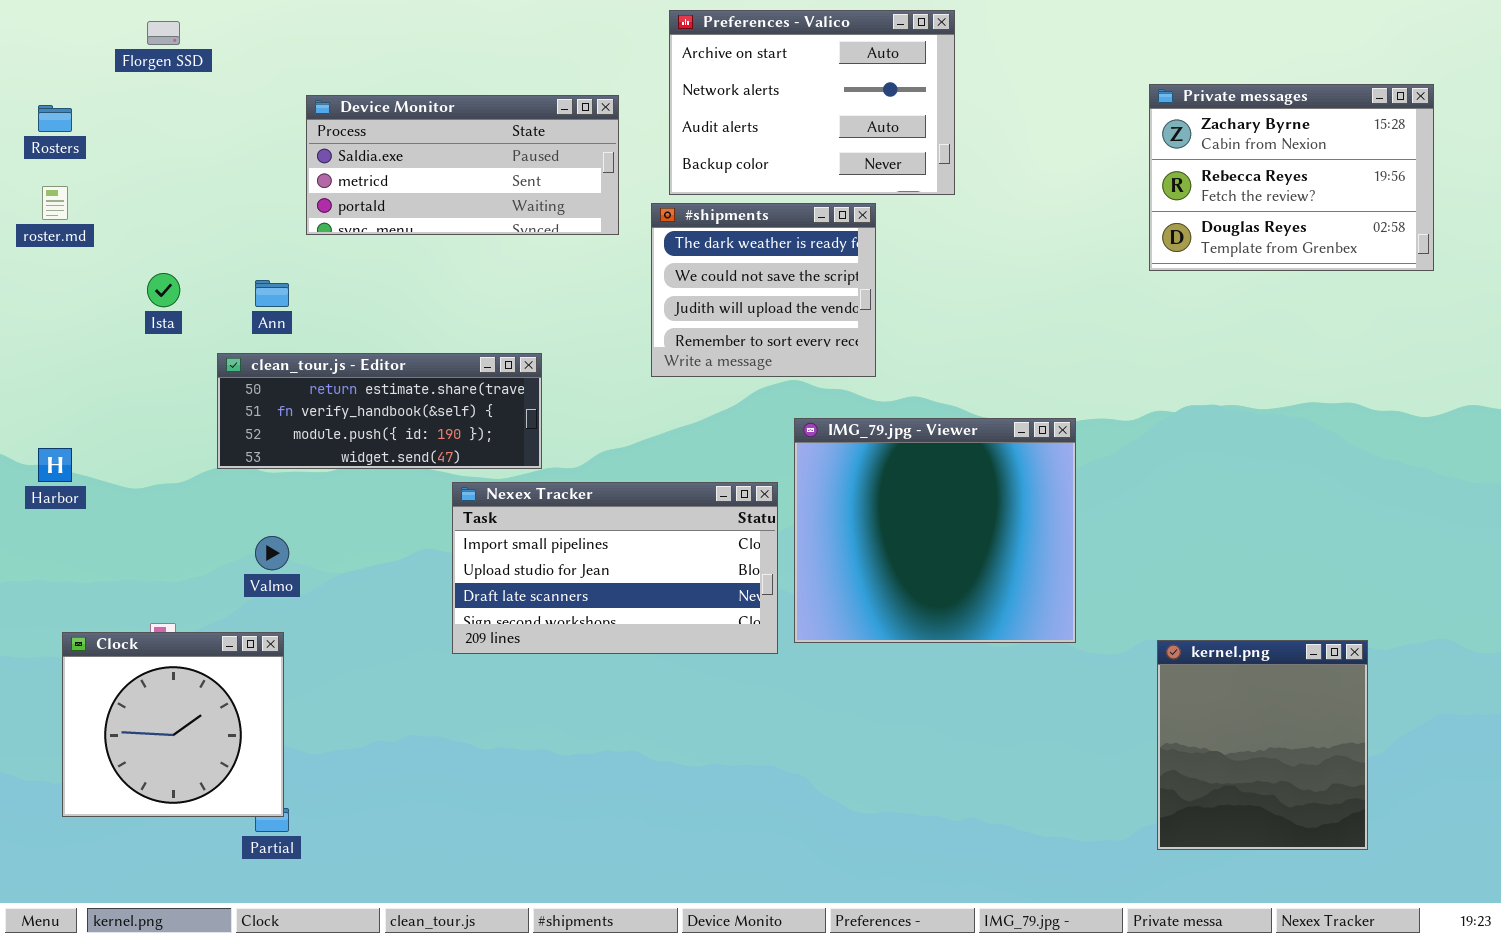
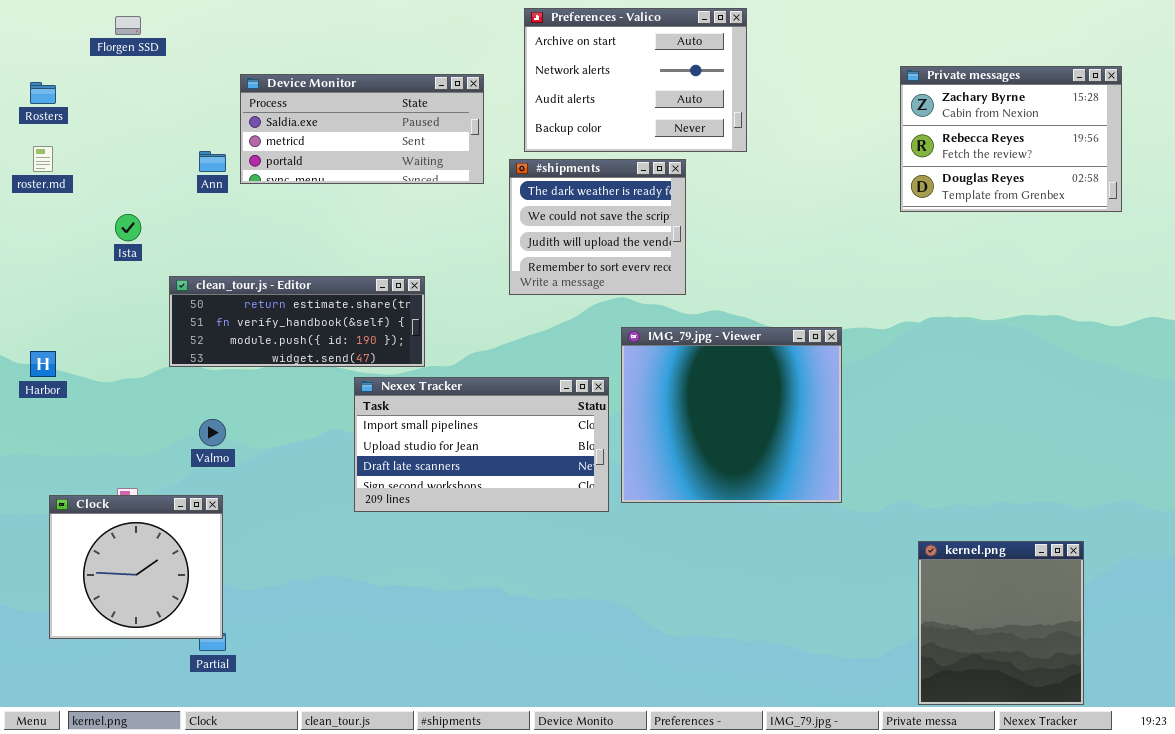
Ann: [255,280,289,307] -> [199,151,226,172], moved
kernel.png: [1157,640,1368,850] -> [918,541,1084,705], moved

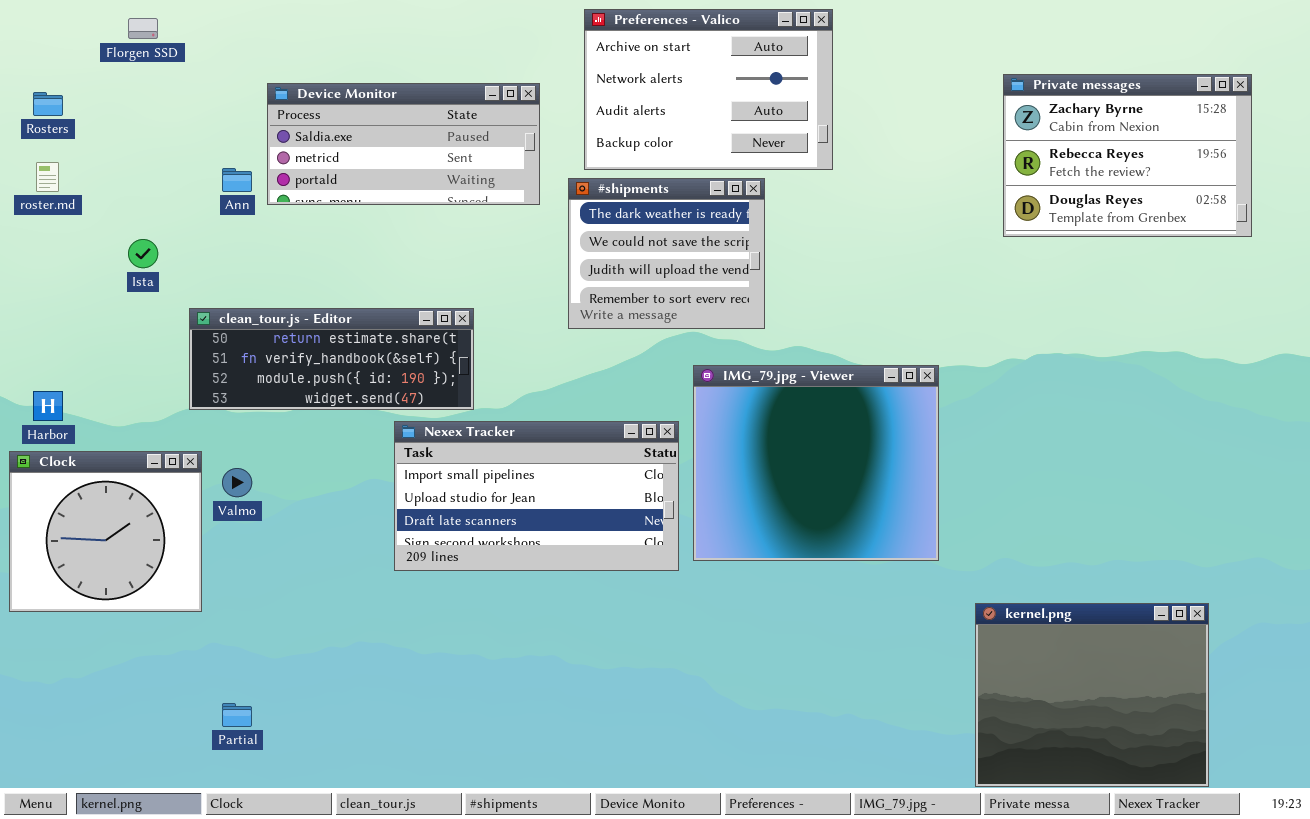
Clock: [49,495,223,639] -> [9,451,202,612], moved
kernel.png: [918,541,1084,705] -> [975,603,1209,787], resized

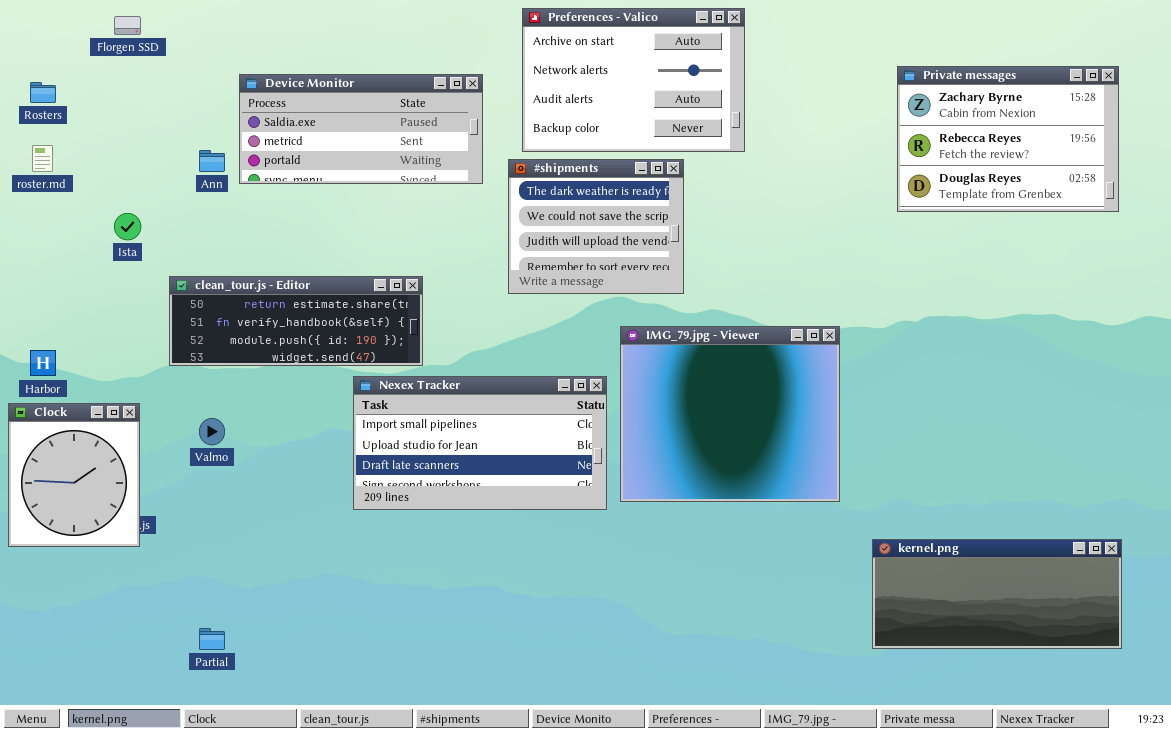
Clock: [9,451,202,612] -> [8,403,140,547], resized
kernel.png: [975,603,1209,787] -> [872,539,1122,649], resized

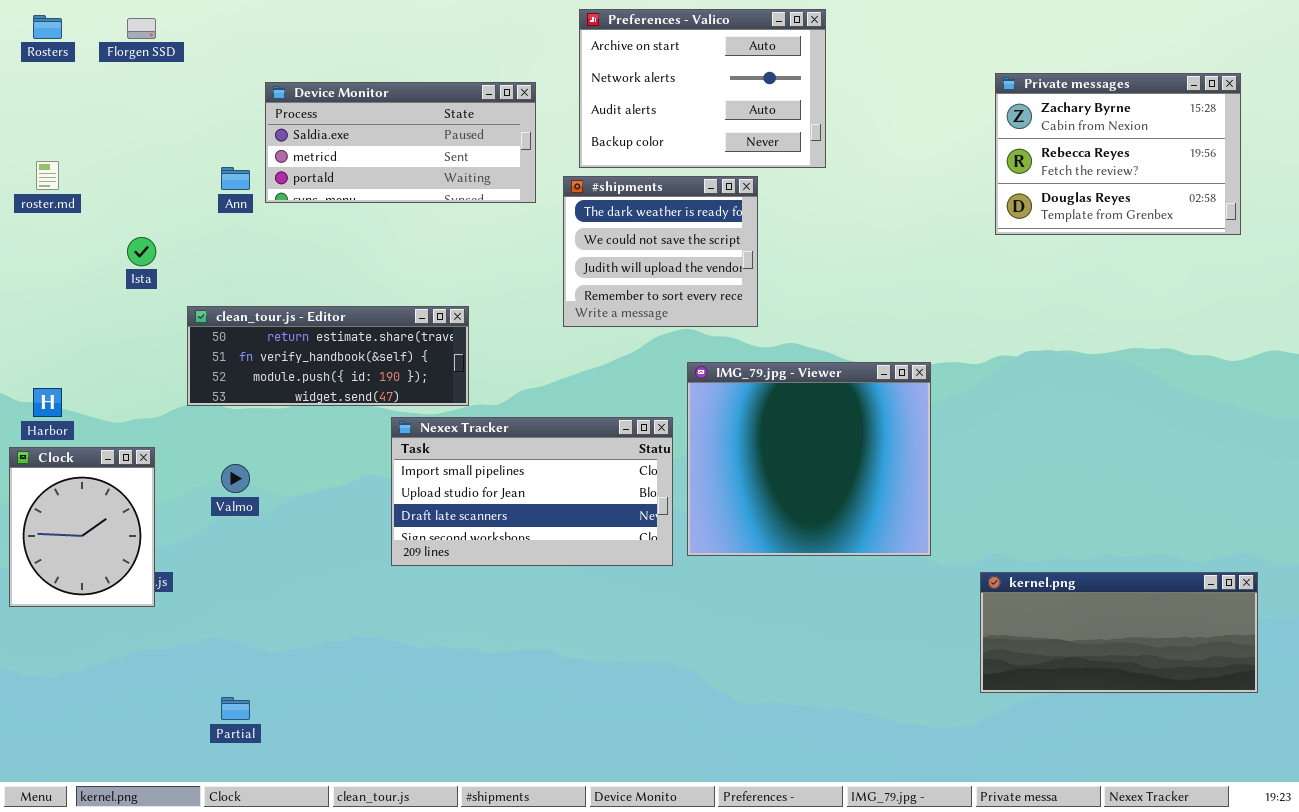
Rosters: [30,82,56,103] -> [33,15,62,39], moved
kernel.png: [872,539,1122,649] -> [980,572,1258,693], moved

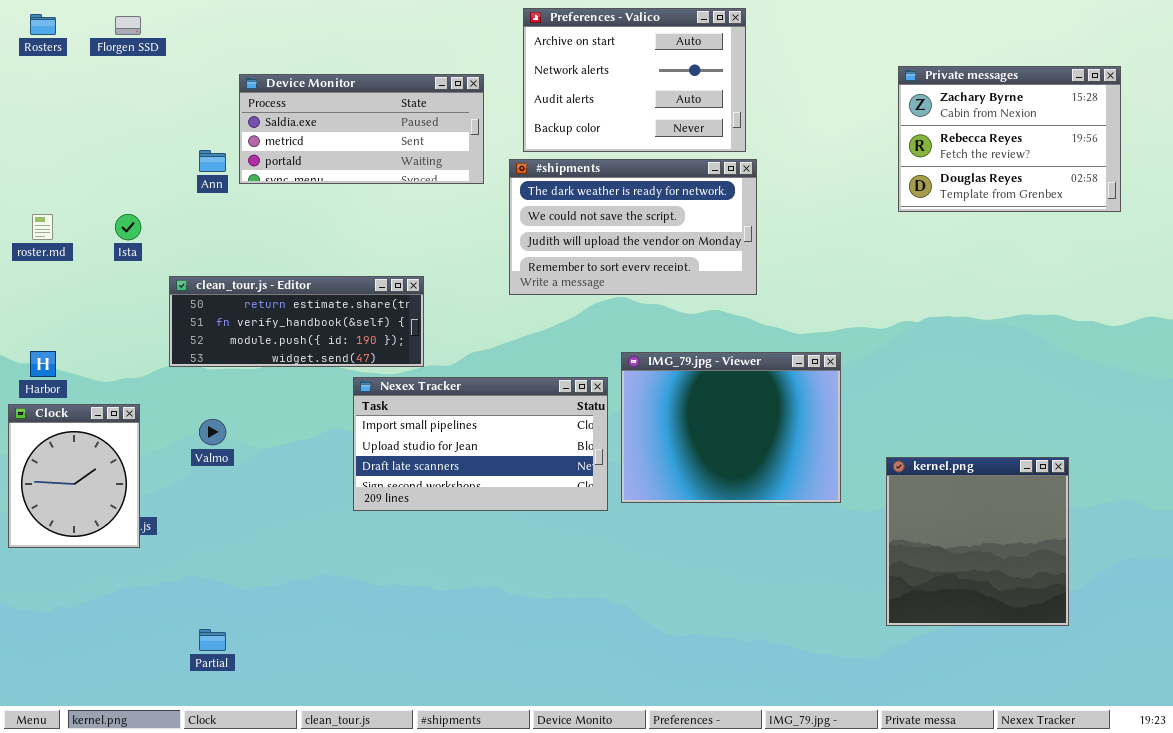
roster.md: [36,161,59,190] -> [32,214,53,240], moved
#shipments: [563,176,758,327] -> [509,159,757,295], resized
IMG_79.jpg - Viewer: [687,362,931,556] -> [621,352,841,503], resized
kernel.png: [980,572,1258,693] -> [886,457,1069,626], resized

